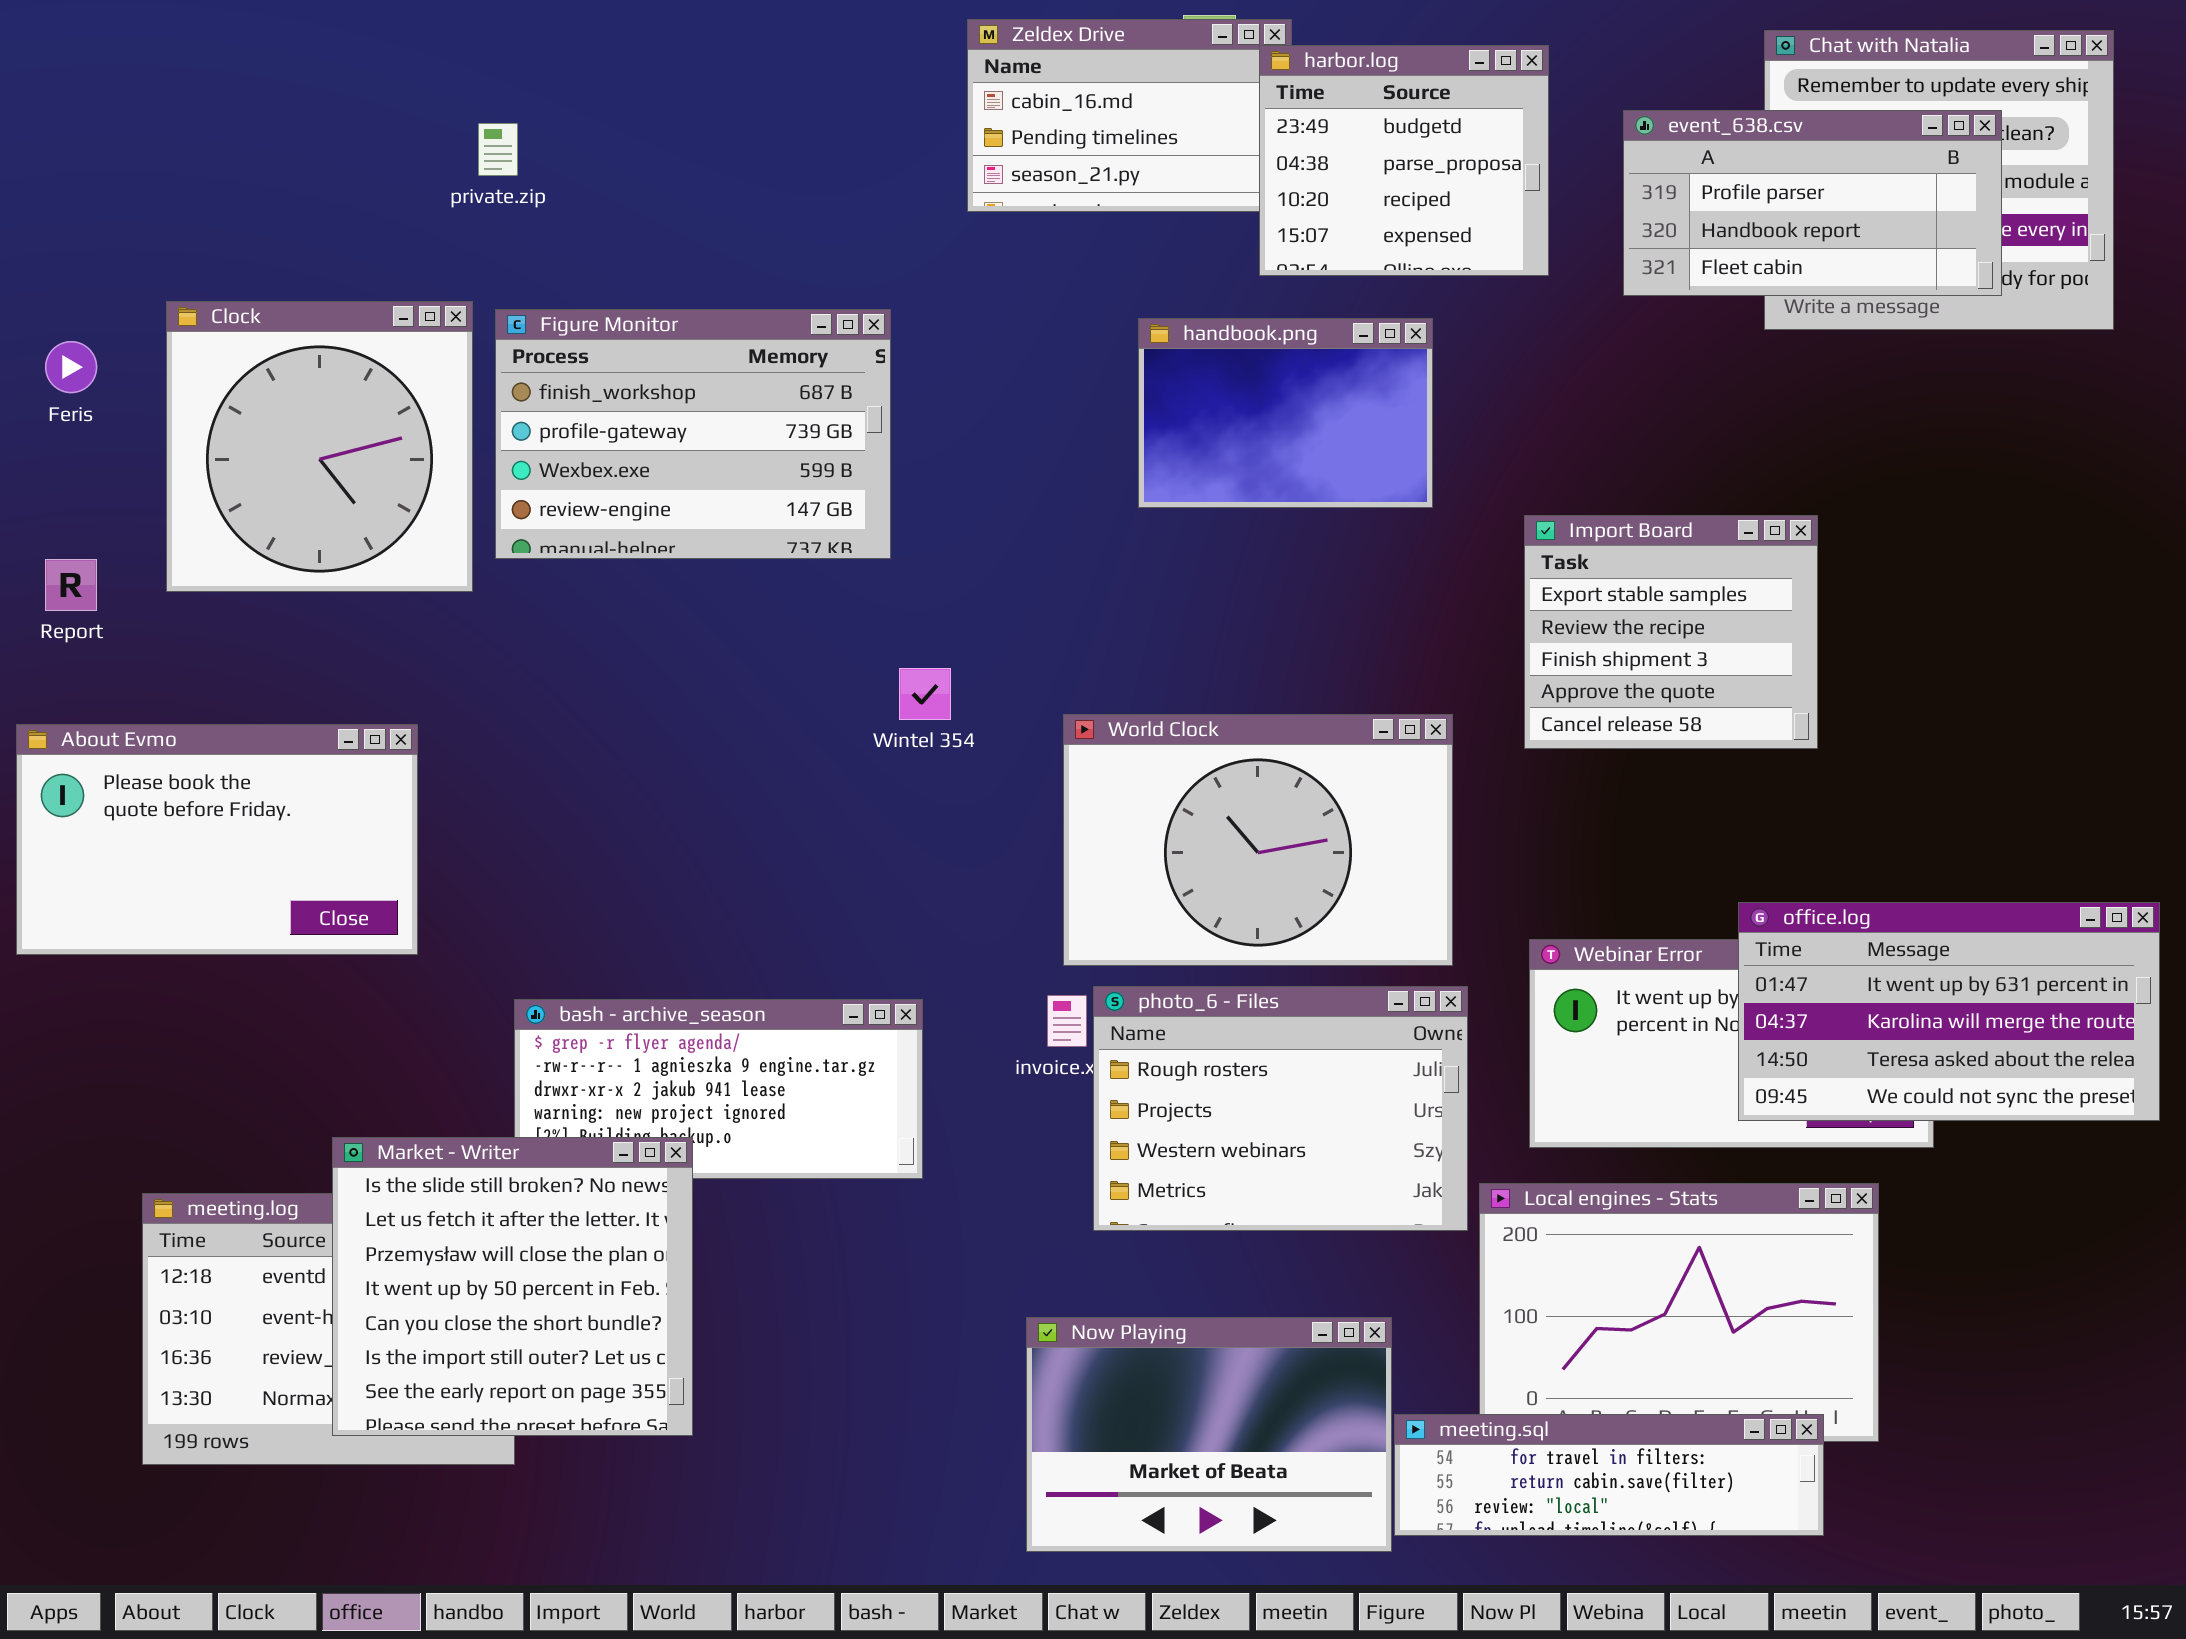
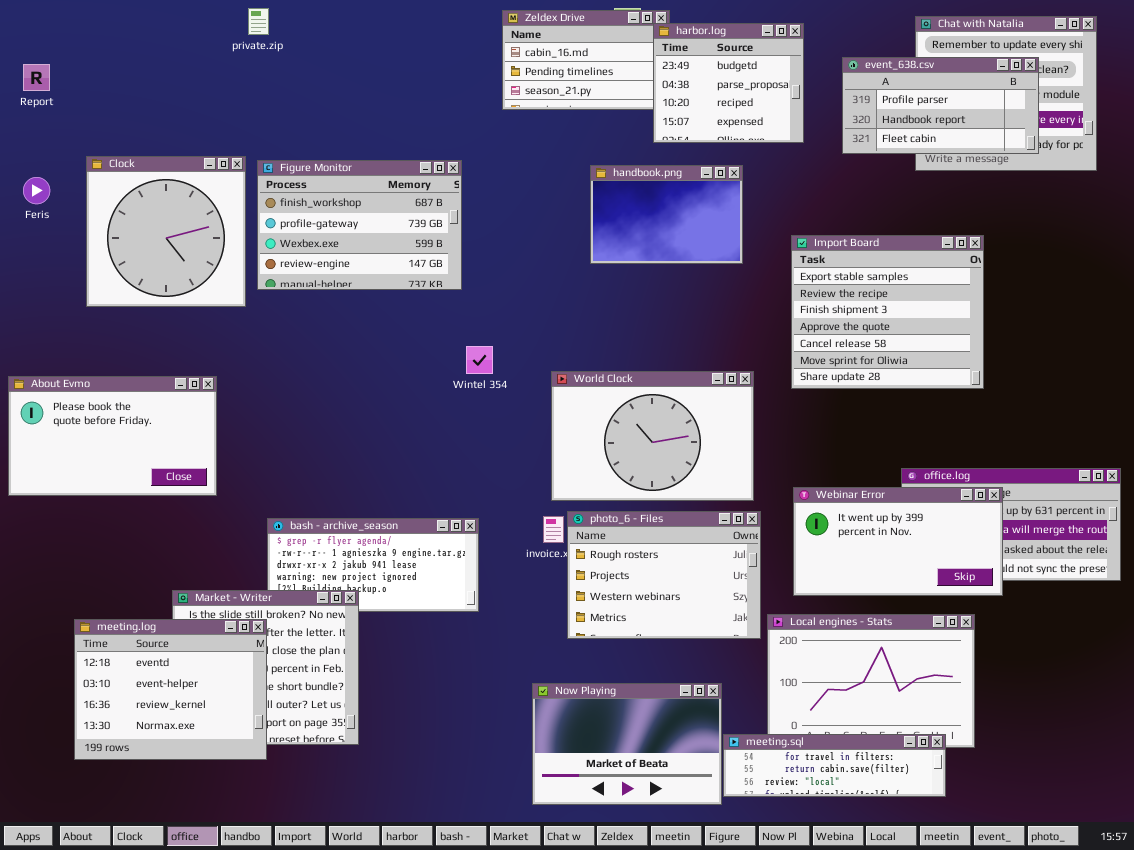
private.zip: [478,123,518,176] -> [248,8,269,35], moved
Import Board: [1524,515,1818,749] -> [791,235,984,389], resized
Report: [45,559,97,611] -> [23,64,50,91], moved
Webinar Error: [1529,939,1934,1148] -> [793,487,1003,596], raised
meeting.log: [142,1193,515,1465] -> [74,619,267,760], raised

